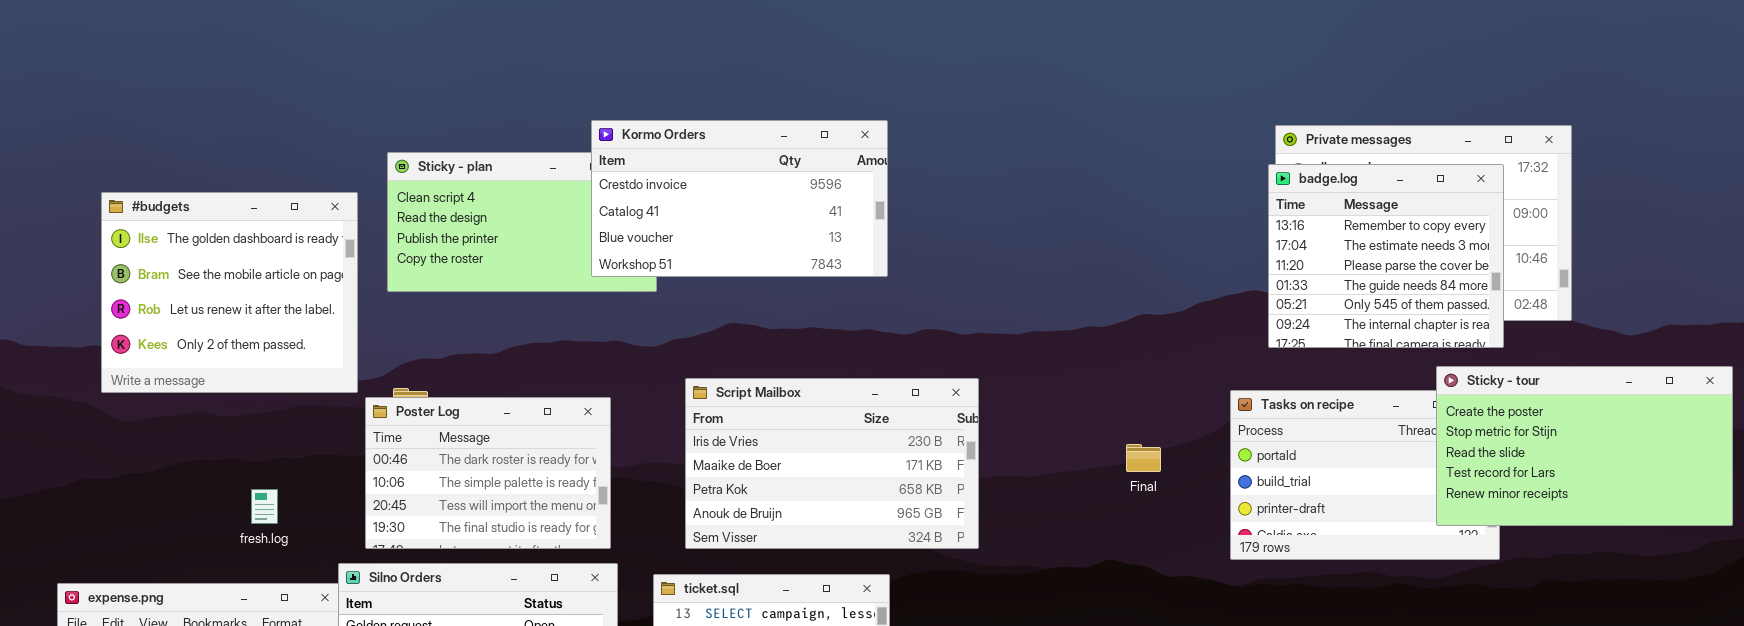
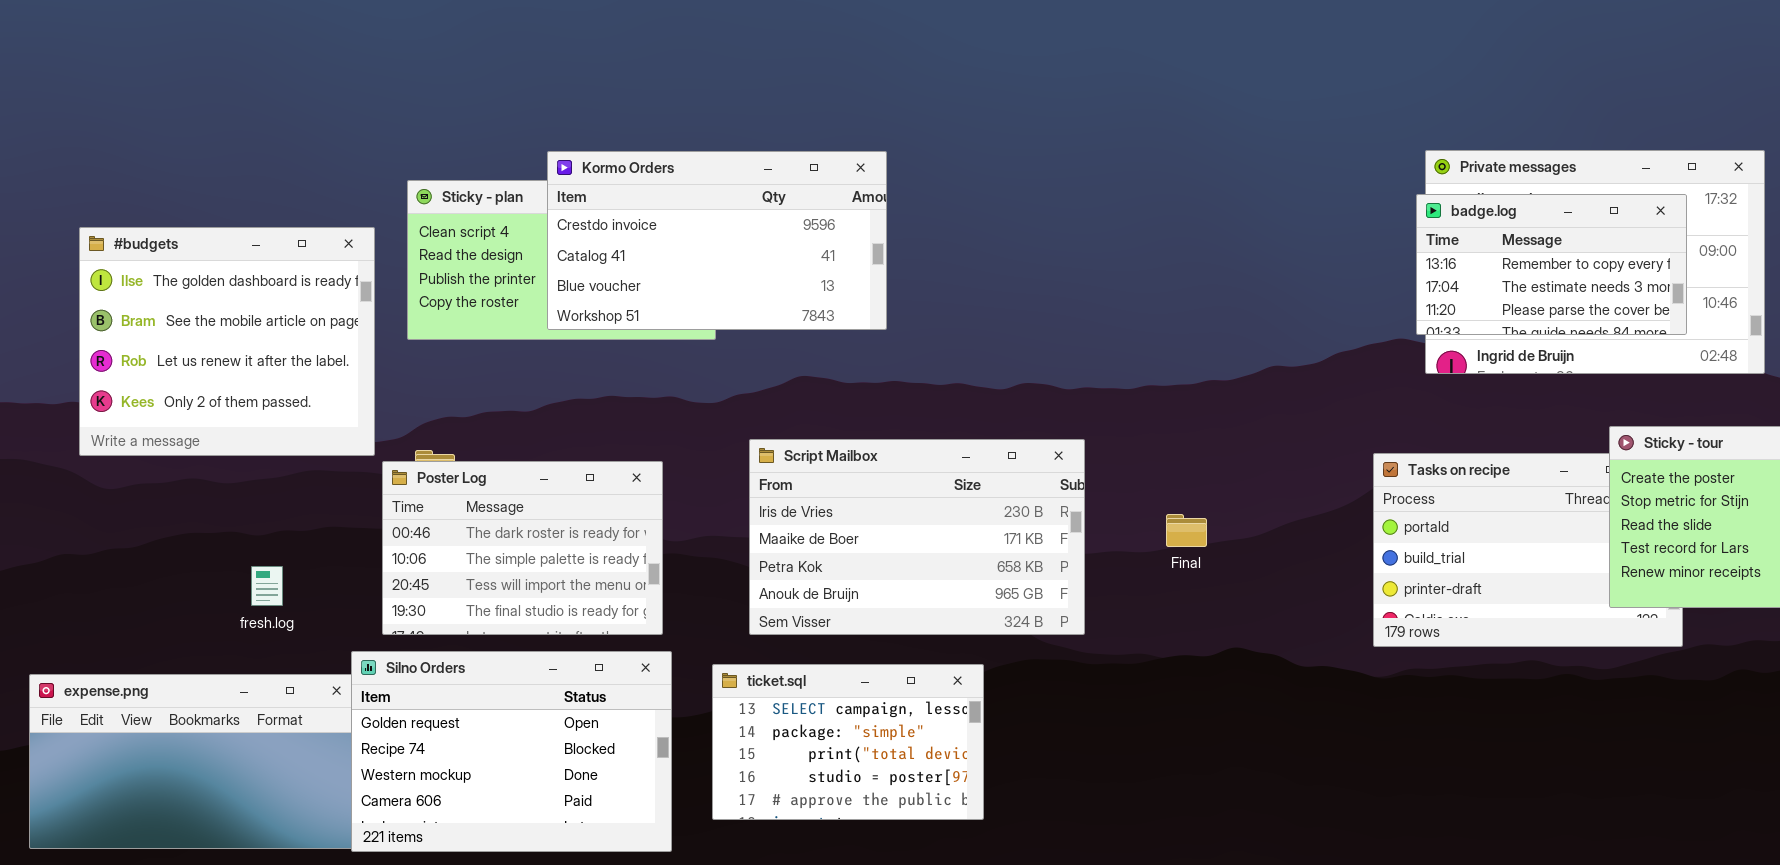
Kormo Orders: [591,120,888,277] -> [547,151,887,330], moved
badge.log: [1268,164,1504,348] -> [1416,194,1687,335], resized
Final: [1126,444,1161,472] -> [1166,514,1207,547], moved

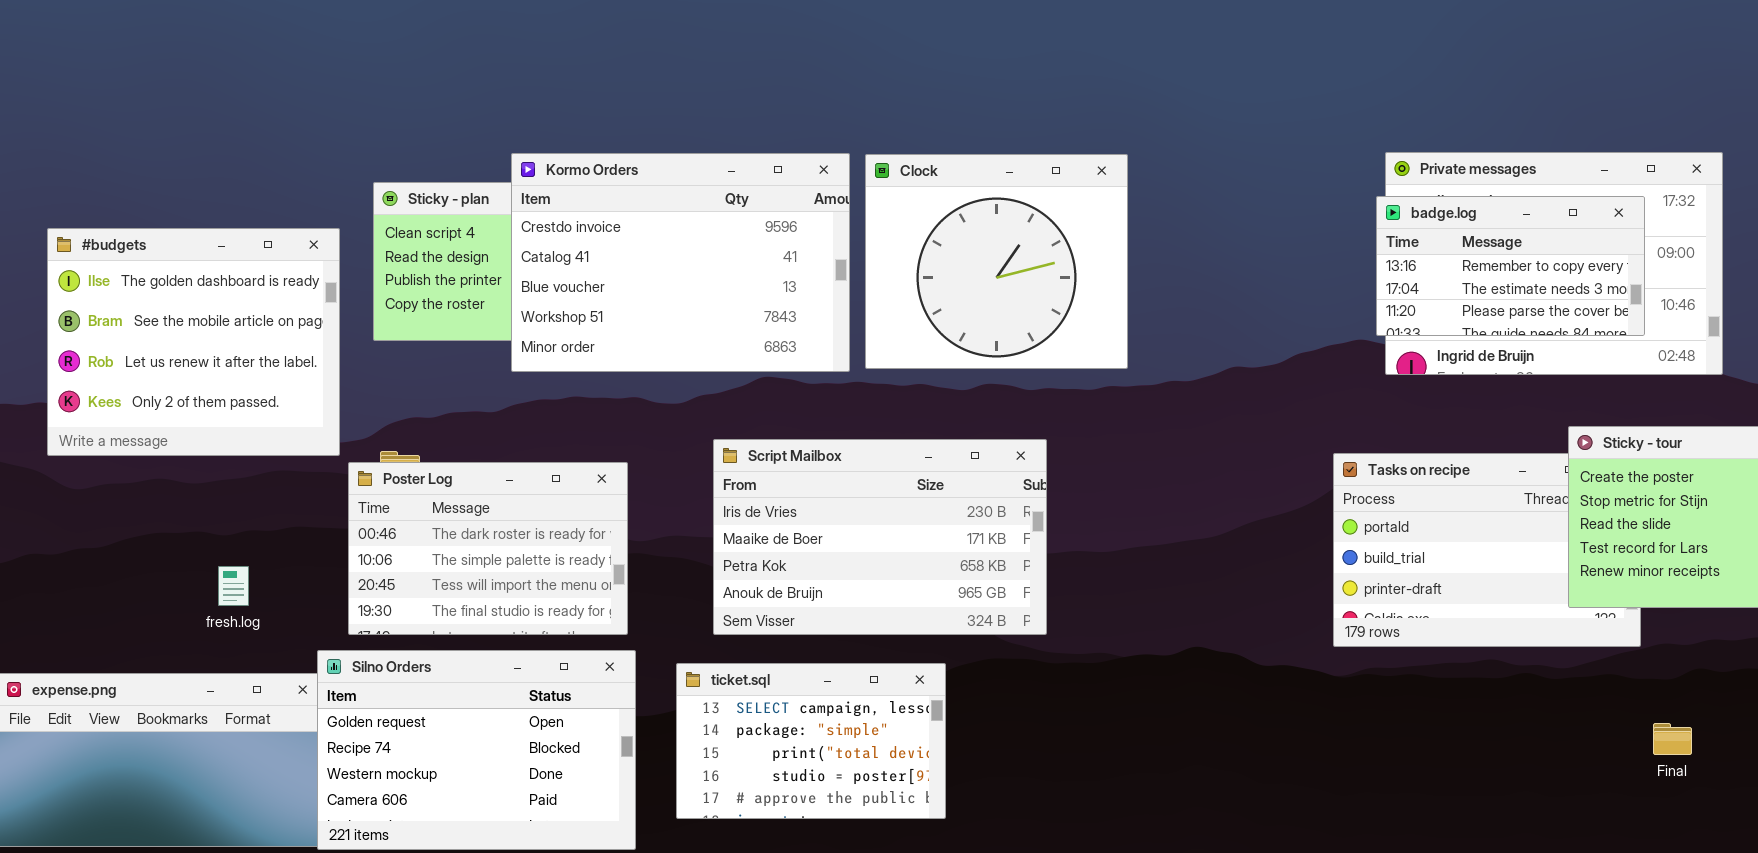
Kormo Orders: [547,151,887,330] -> [511,153,850,372], resized
Clock: none -> [865,154,1128,369], opened
Final: [1166,514,1207,547] -> [1653,723,1692,755], moved

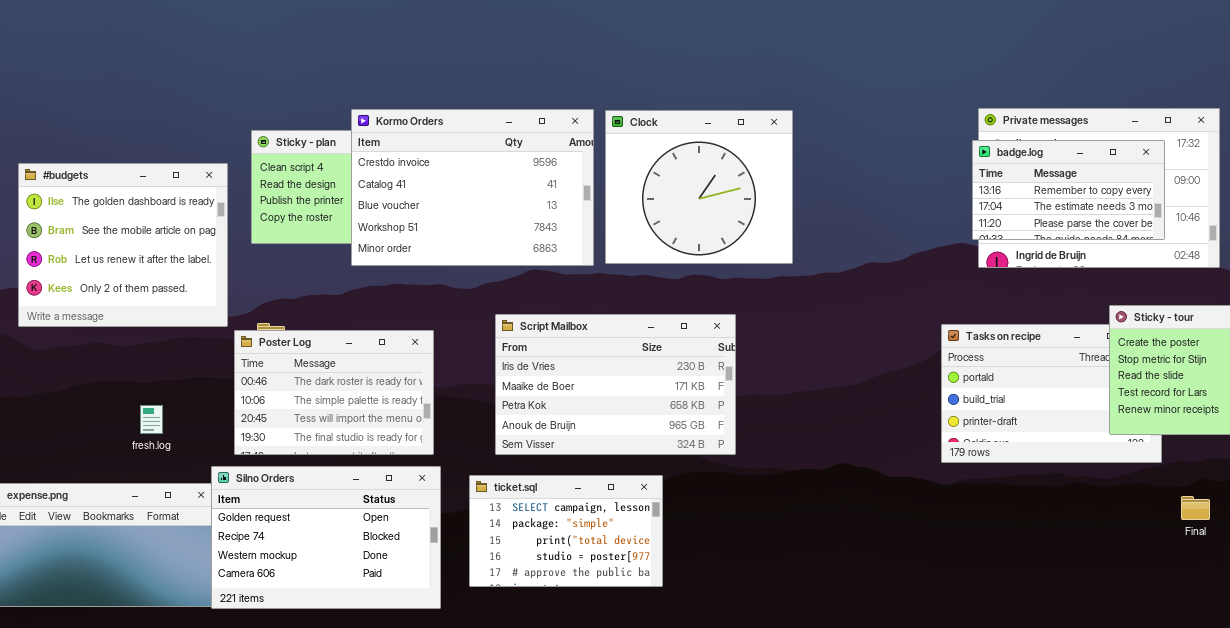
Final: [1653,723,1692,755] -> [1181,496,1210,520], moved

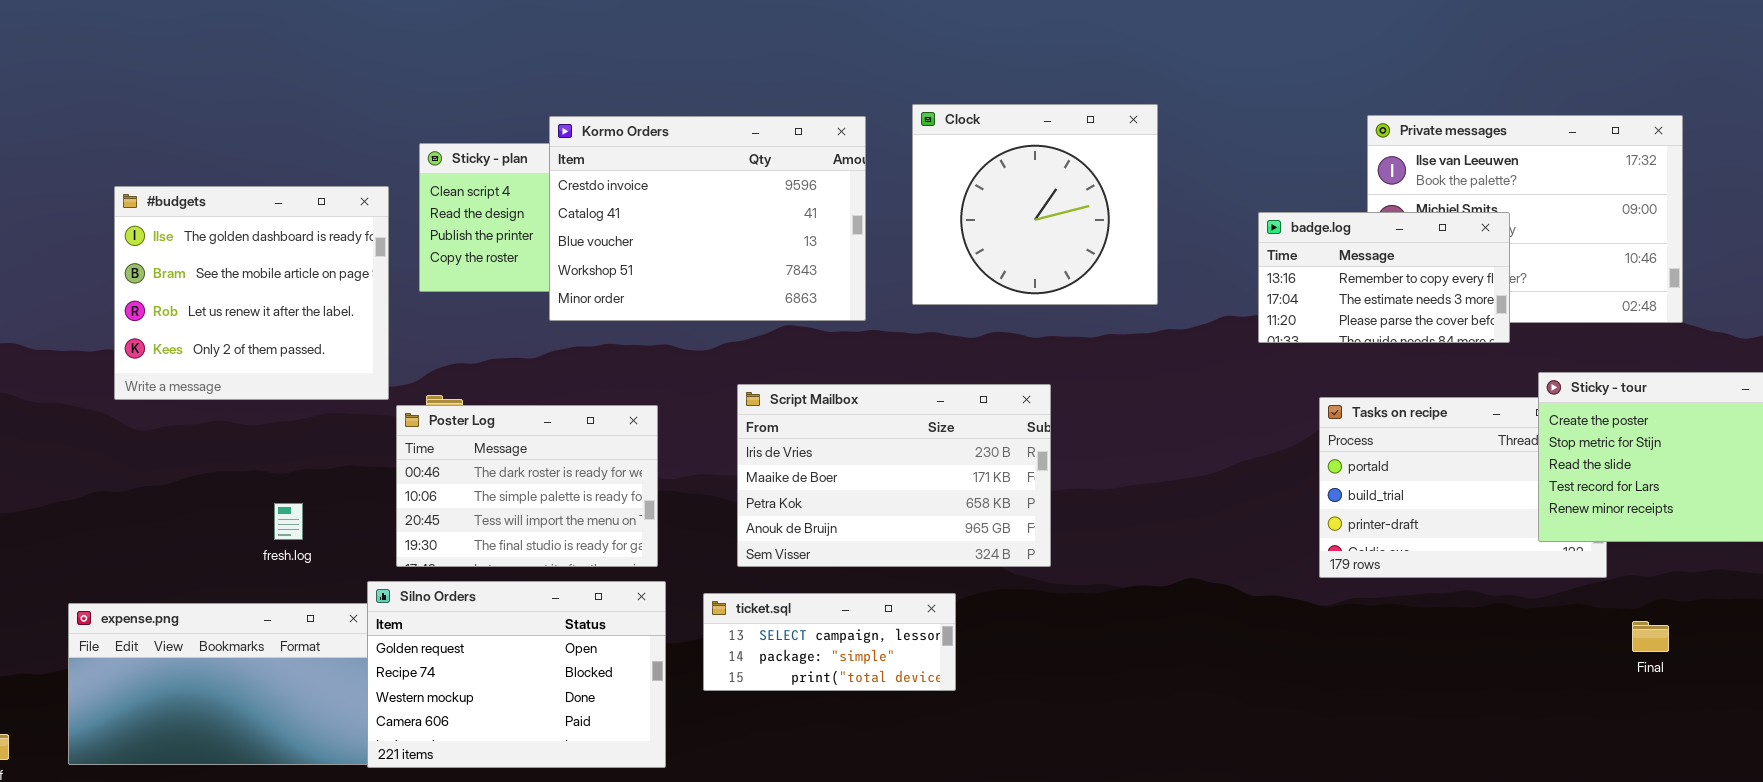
Clock: [605,110,793,264] -> [912,104,1158,305], moved
badge.log: [972,140,1165,240] -> [1258,212,1510,343], moved
ticket.sql: [469,475,663,587] -> [703,593,956,691], resized

